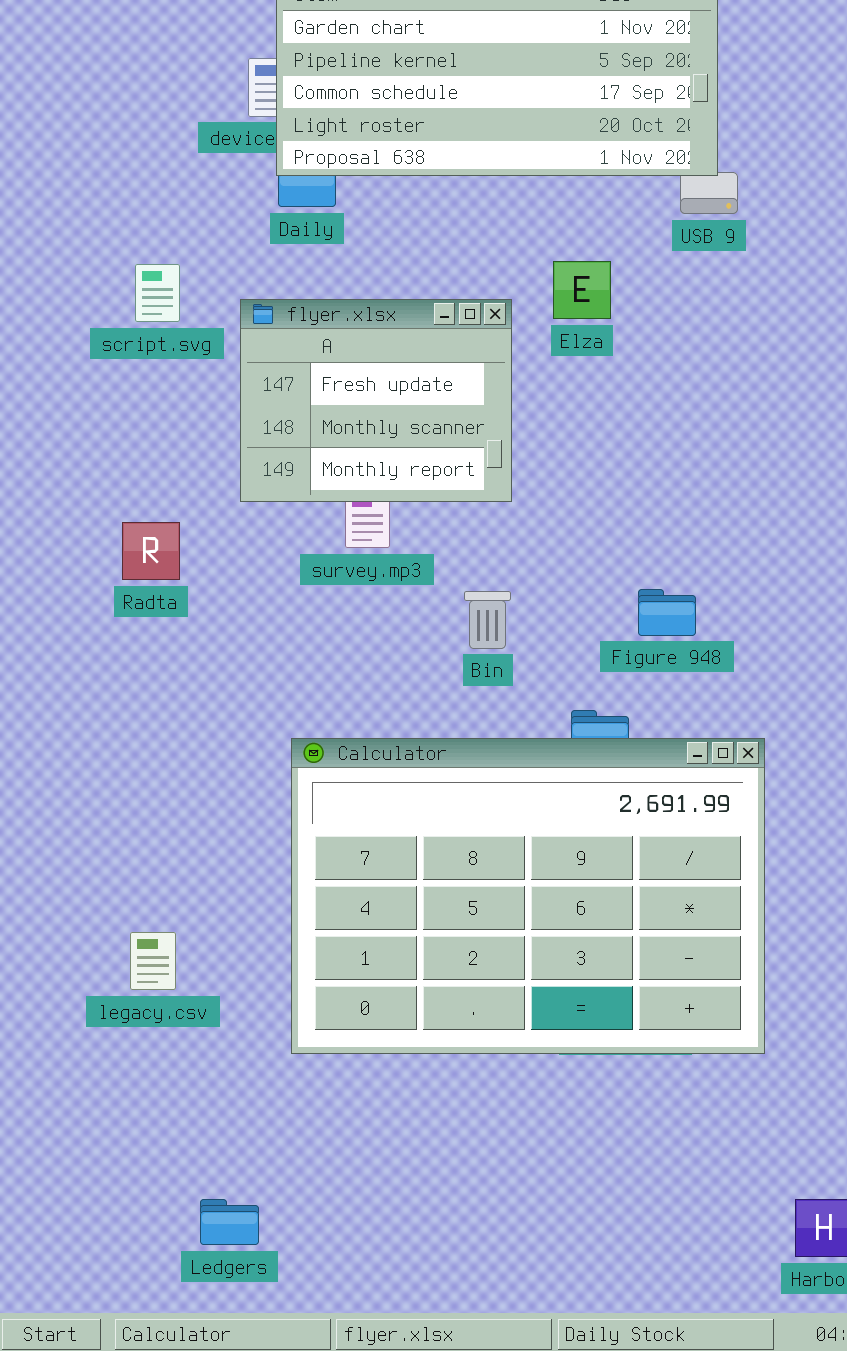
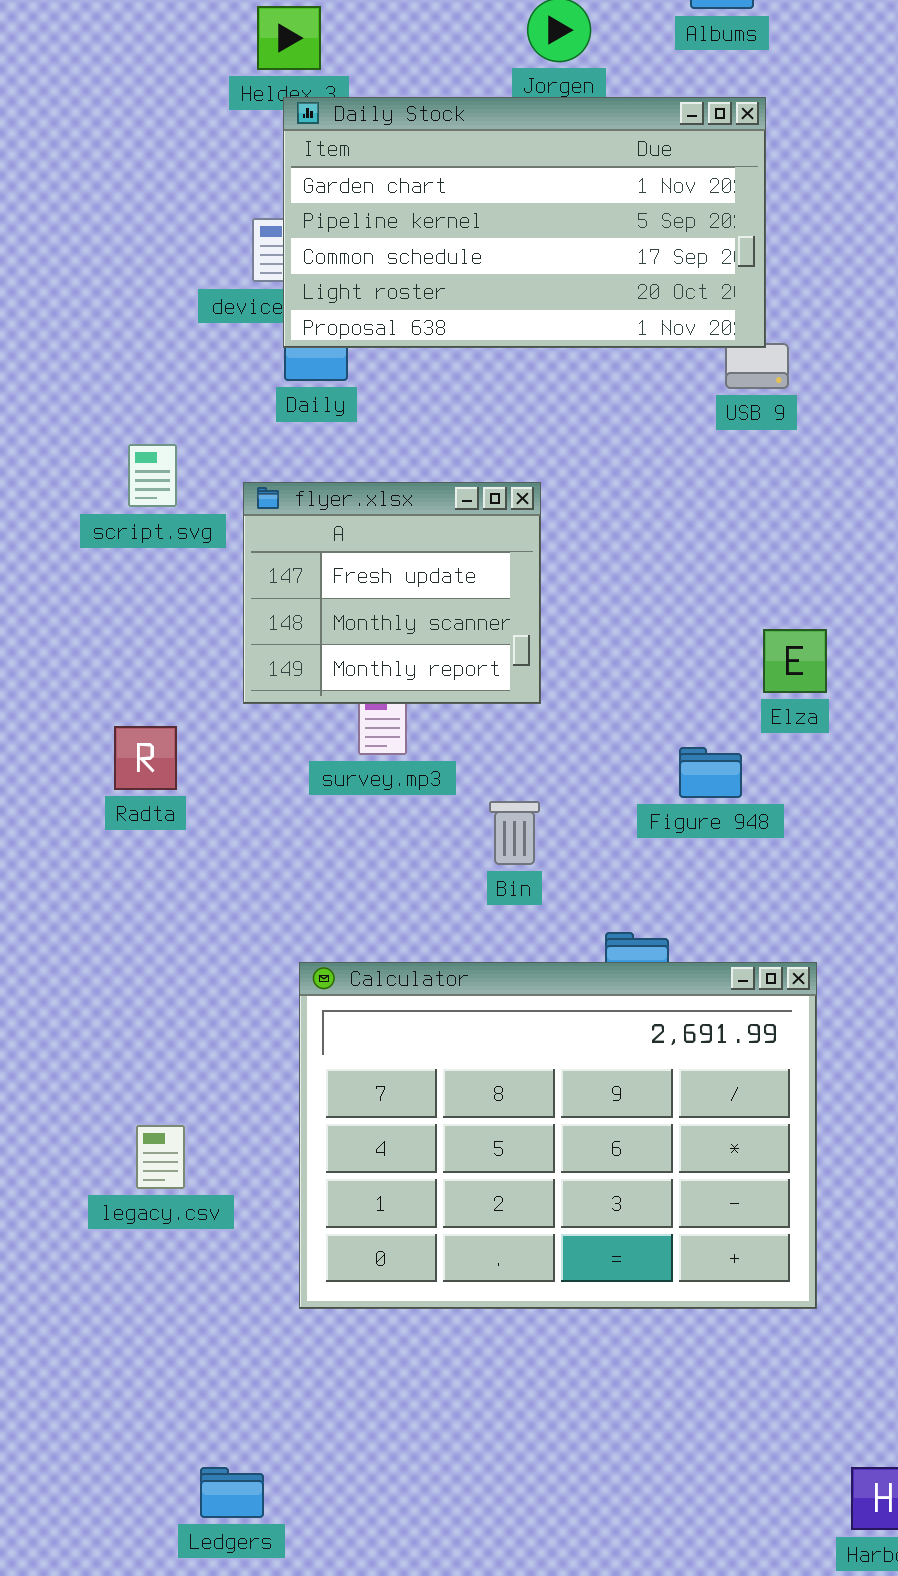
Elza: [553,261,611,319] -> [763,629,827,693], moved
Figure 948: [638,589,696,636] -> [679,747,742,798], moved
legacy.csv: [130,932,176,990] -> [136,1125,185,1189], moved

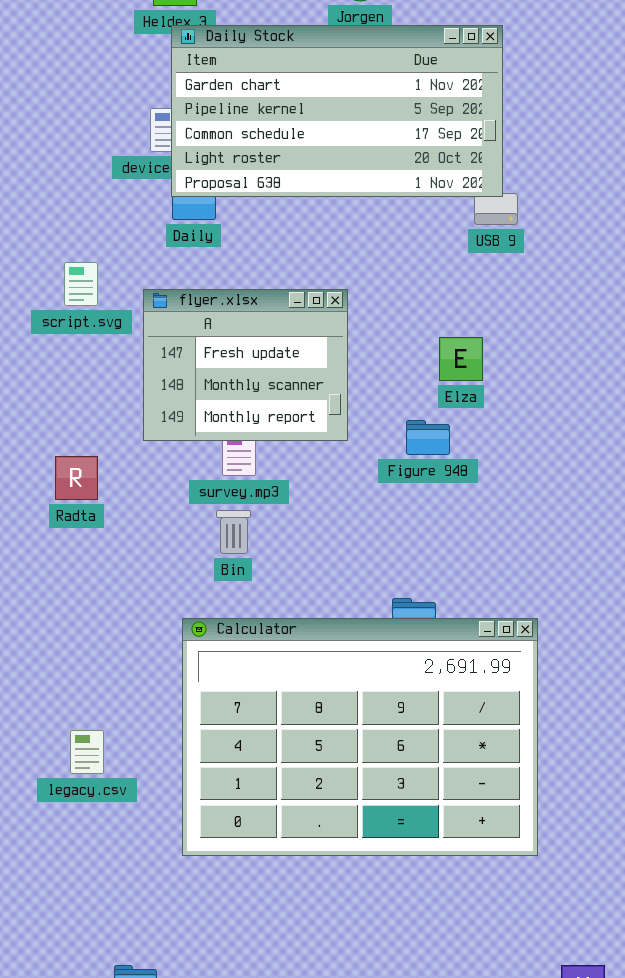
Elza: [763,629,827,693] -> [439,337,483,381], moved
Figure 948: [679,747,742,798] -> [406,420,450,455], moved
Bin: [489,801,540,865] -> [216,510,251,554], moved

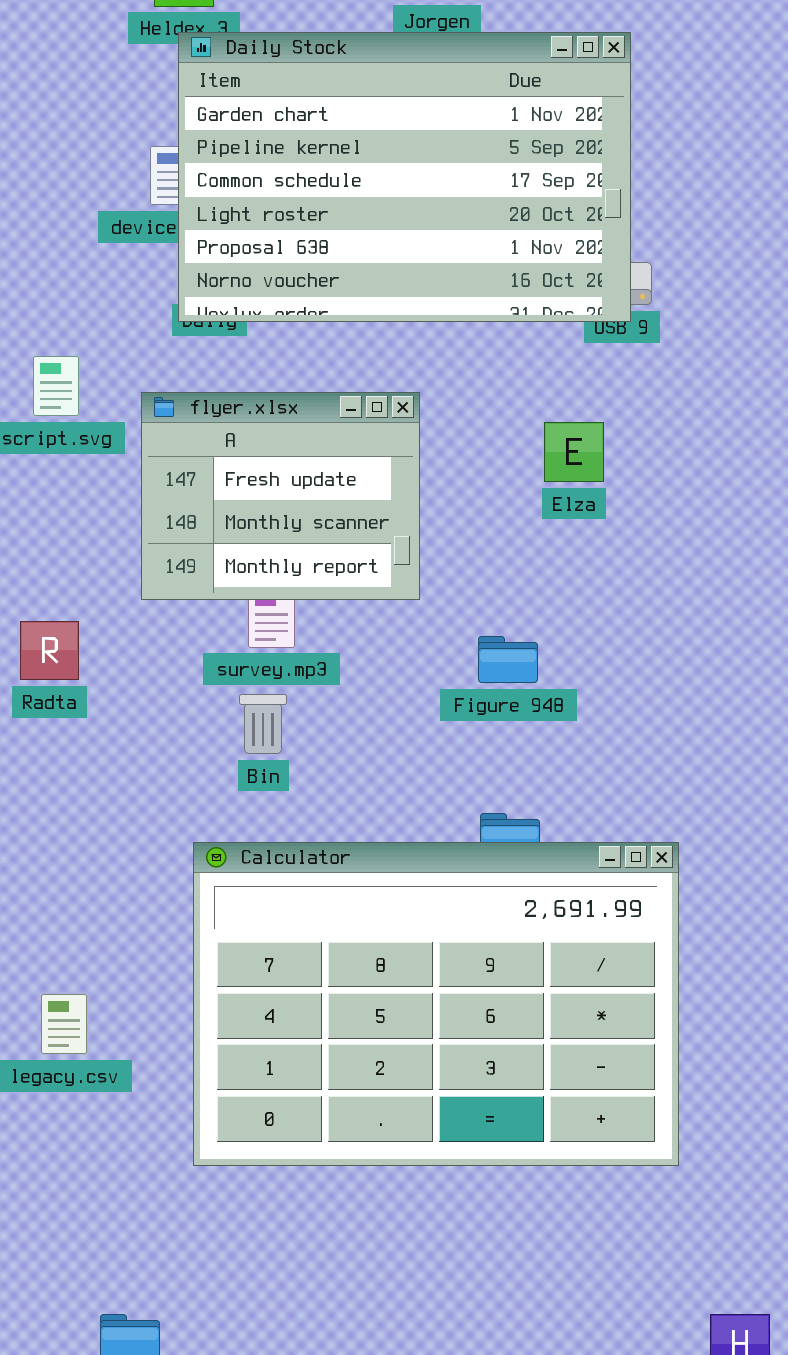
Daily Stock: [171,25,503,197] -> [178,32,631,322], resized
Elza: [439,337,483,381] -> [544,422,604,482], moved
Figure 948: [406,420,450,455] -> [478,636,538,683], moved

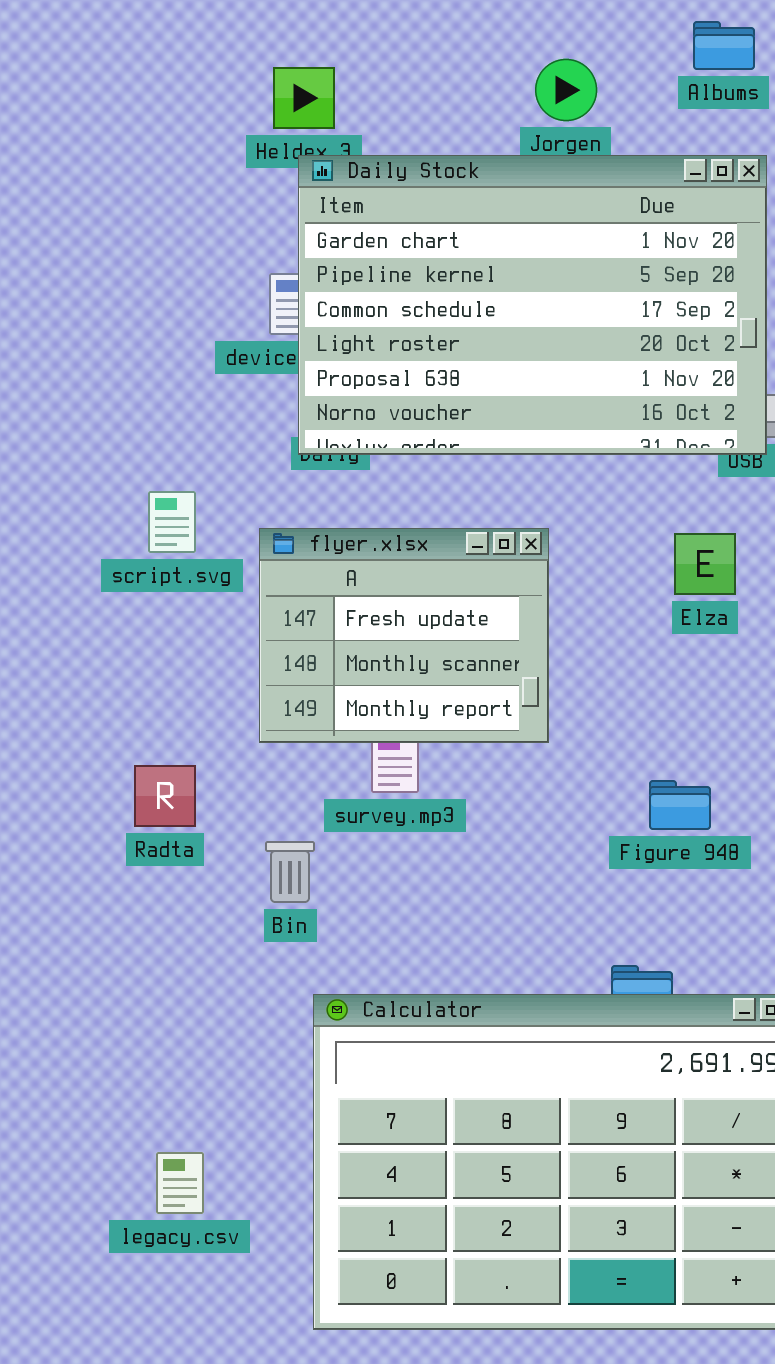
Elza: [544,422,604,482] -> [674,533,736,595], moved
Figure 948: [478,636,538,683] -> [649,780,711,830], moved
Bin: [239,694,287,754] -> [265,841,315,903], moved

